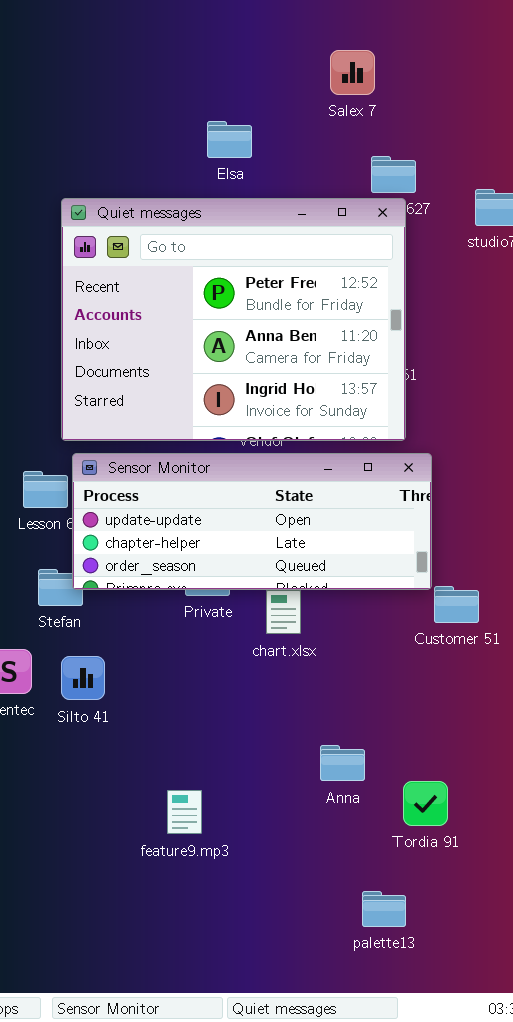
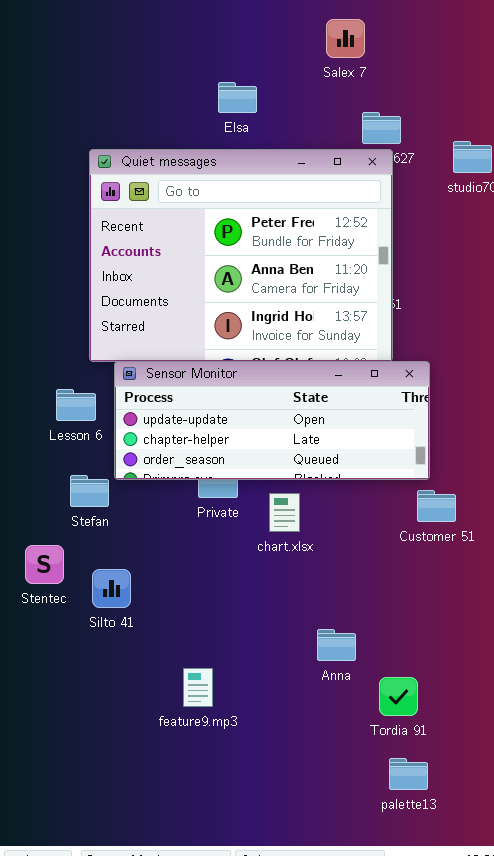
Sensor Monitor: [72,453,432,590] -> [114,361,430,480], moved
Silto 41: [61,656,105,700] -> [92,569,131,608], moved
Tordia 91: [403,781,448,826] -> [379,677,418,716], moved
palette13: [362,891,406,927] -> [389,758,428,790], moved

